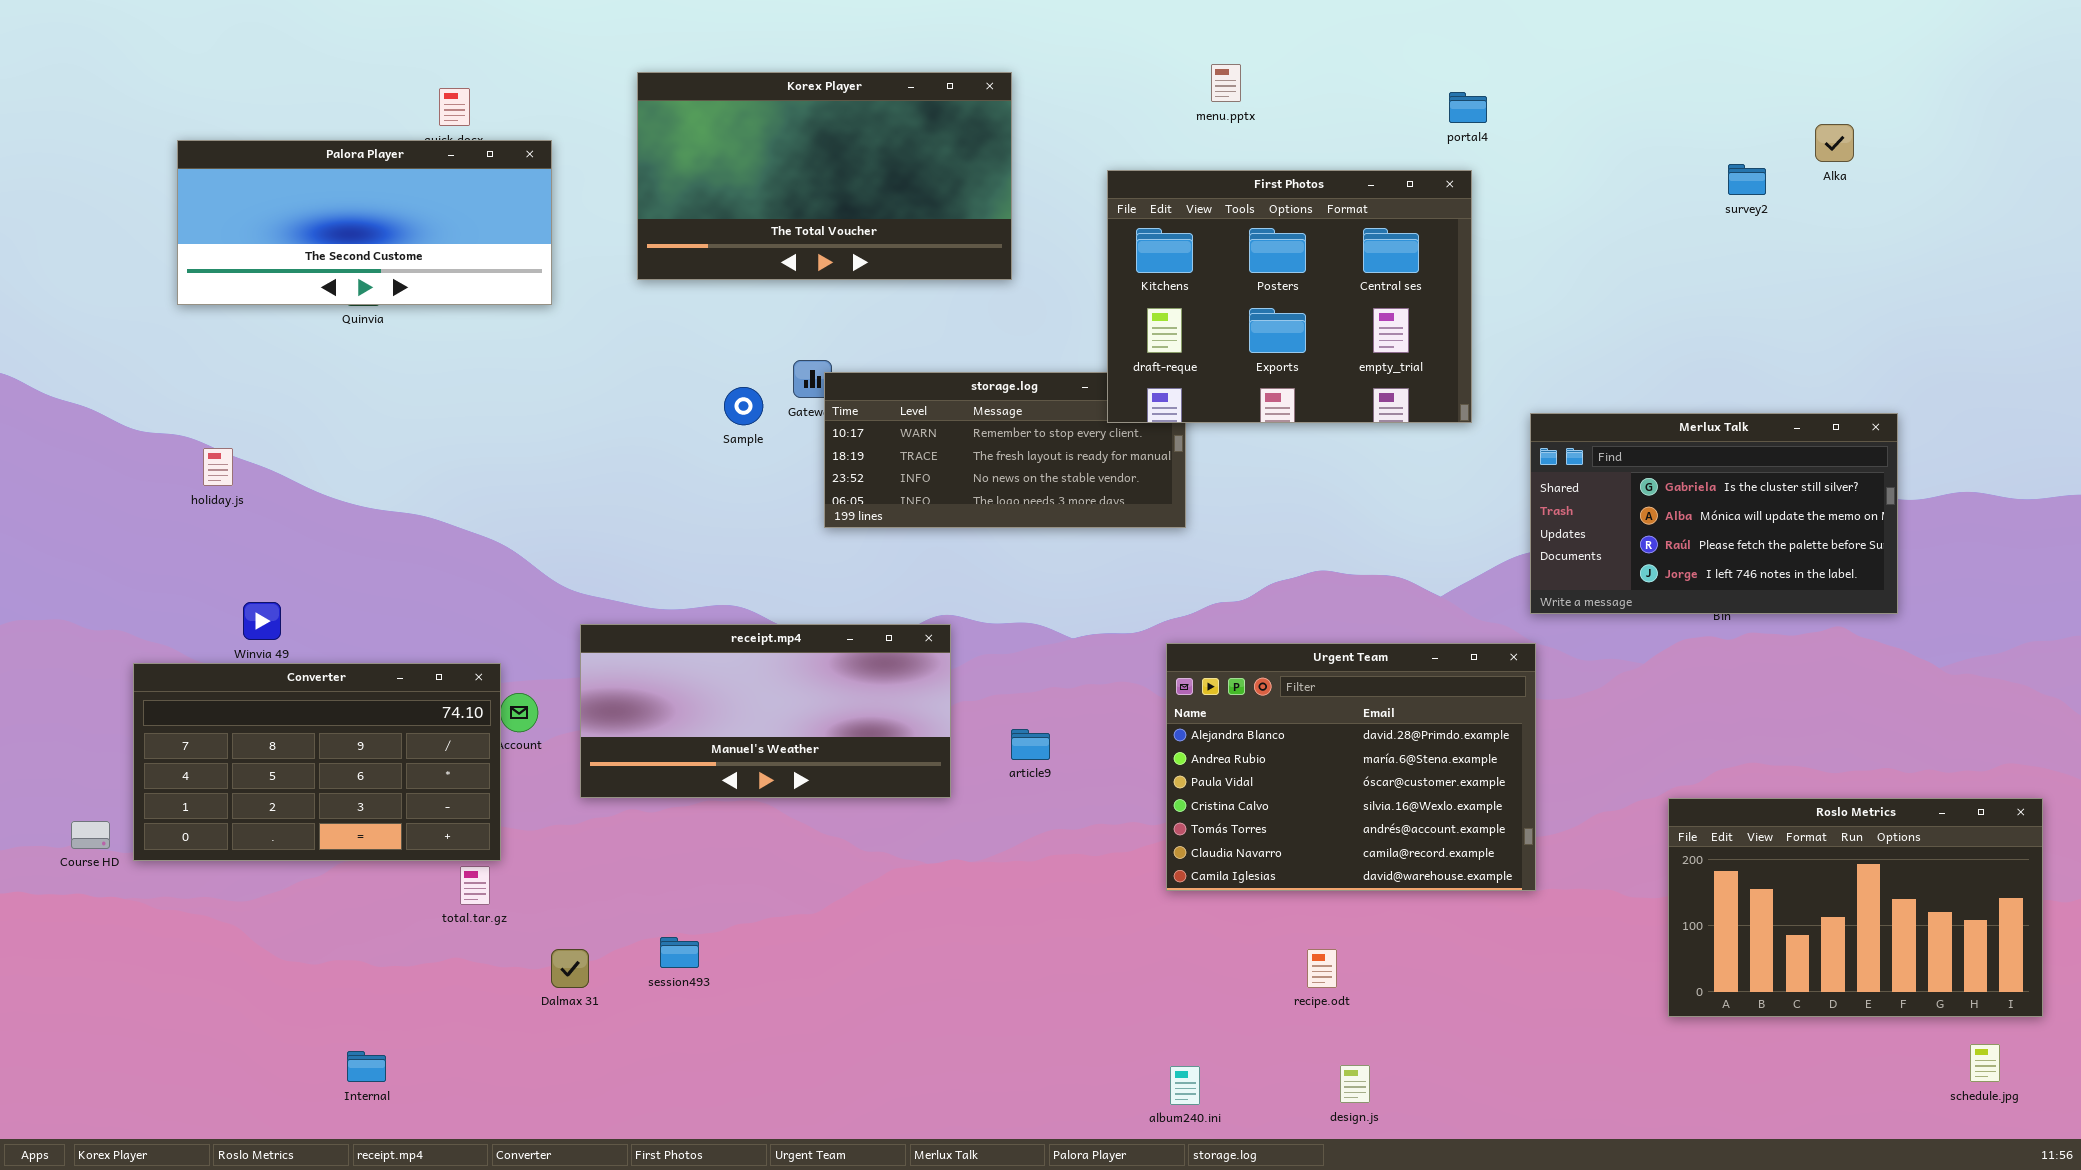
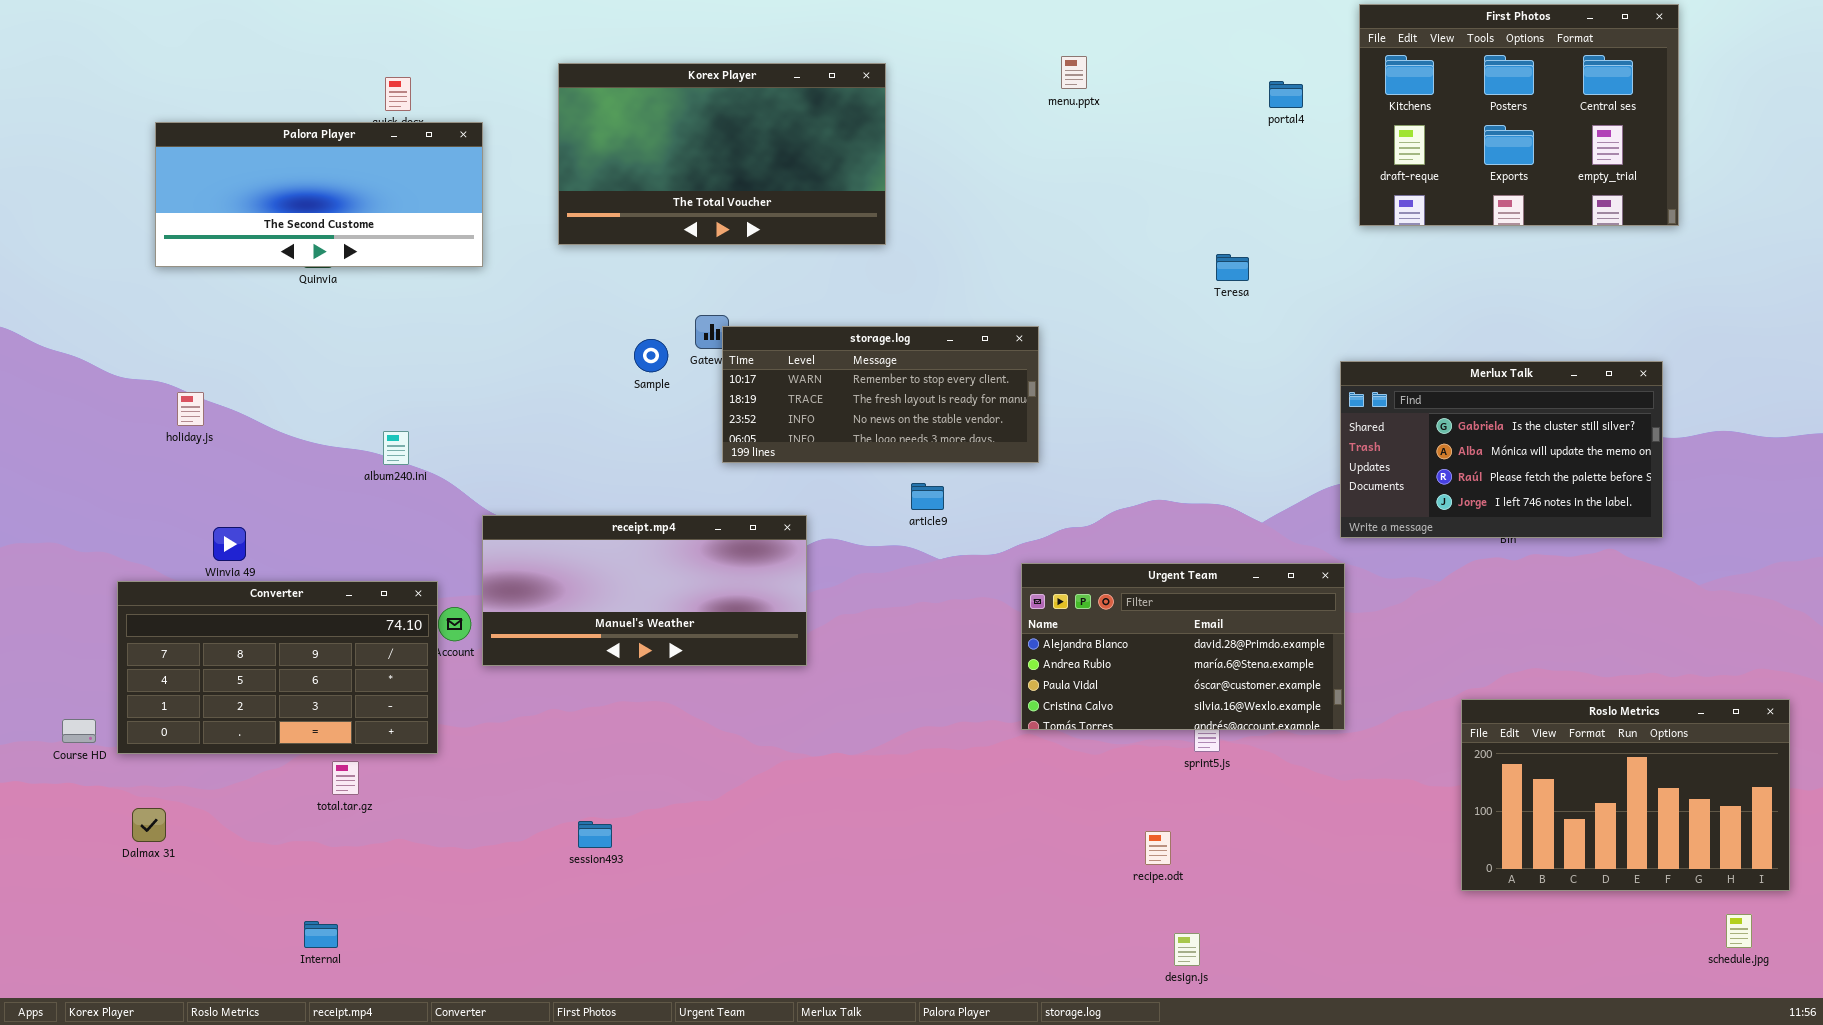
First Photos: [1107,170,1472,423] -> [1359,4,1679,226], moved
receipt.mp4: [580,624,951,798] -> [482,515,807,666], moved
Urgent Team: [1166,643,1536,891] -> [1021,563,1345,730], resized
article9: [1011,729,1050,760] -> [911,483,944,510], moved
total.tar.gz: [460,866,490,905] -> [332,761,359,795], moved
Dalmax 31: [551,949,589,988] -> [132,808,166,842], moved
album240.ini: [1170,1066,1200,1105] -> [383,431,409,465], moved

